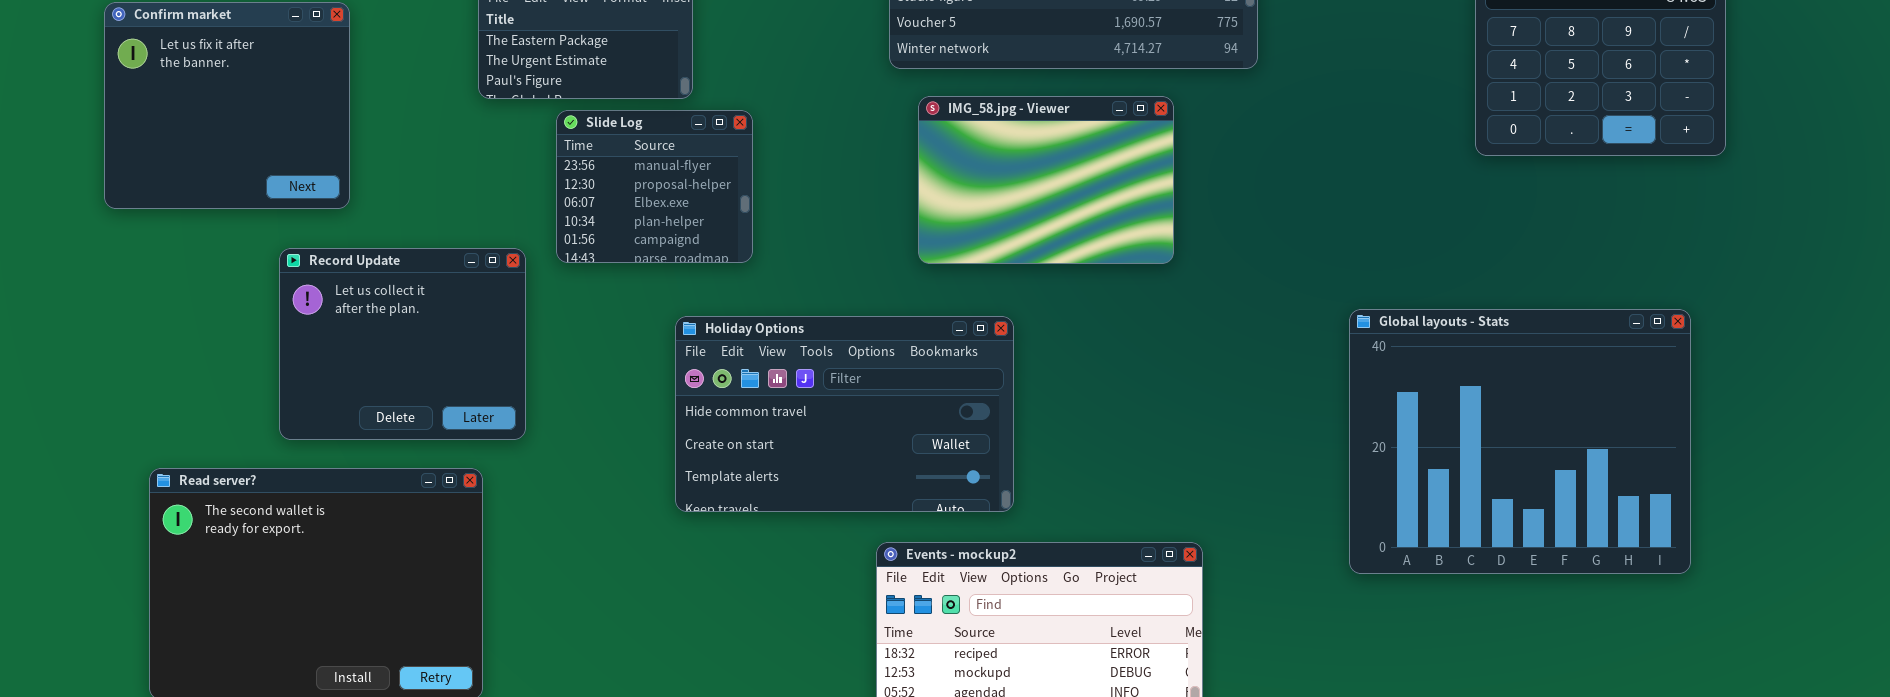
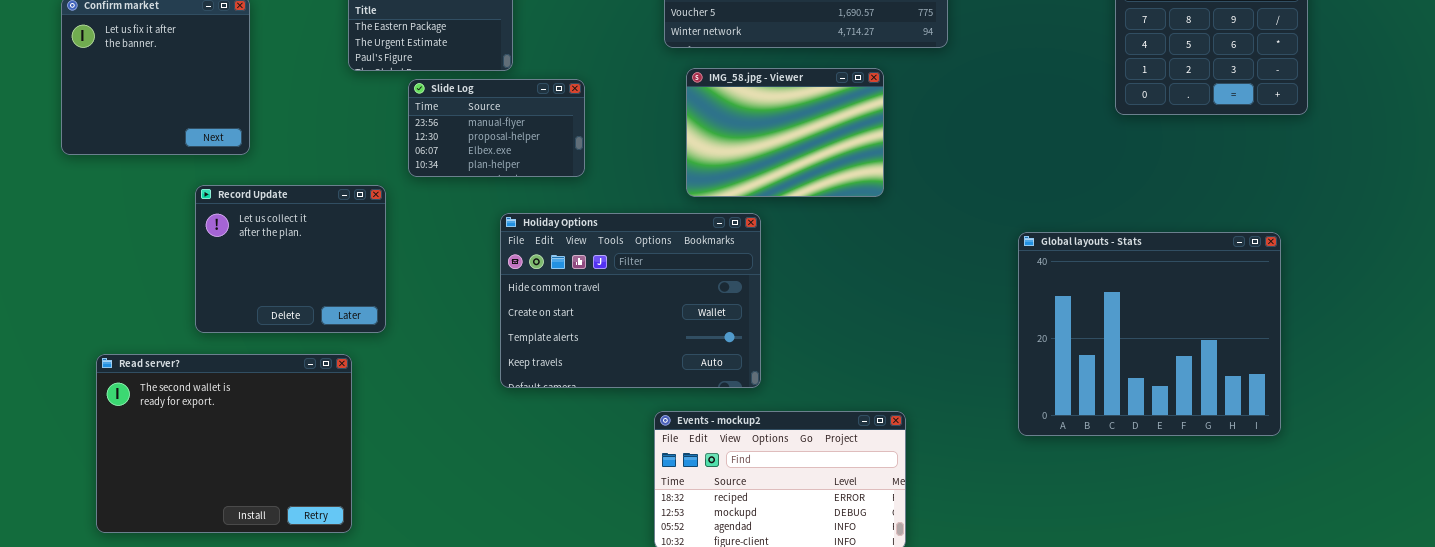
Slide Log: [556,110,753,263] -> [408,79,585,177], resized
Holiday Options: [675,316,1014,512] -> [500,213,761,388], resized

